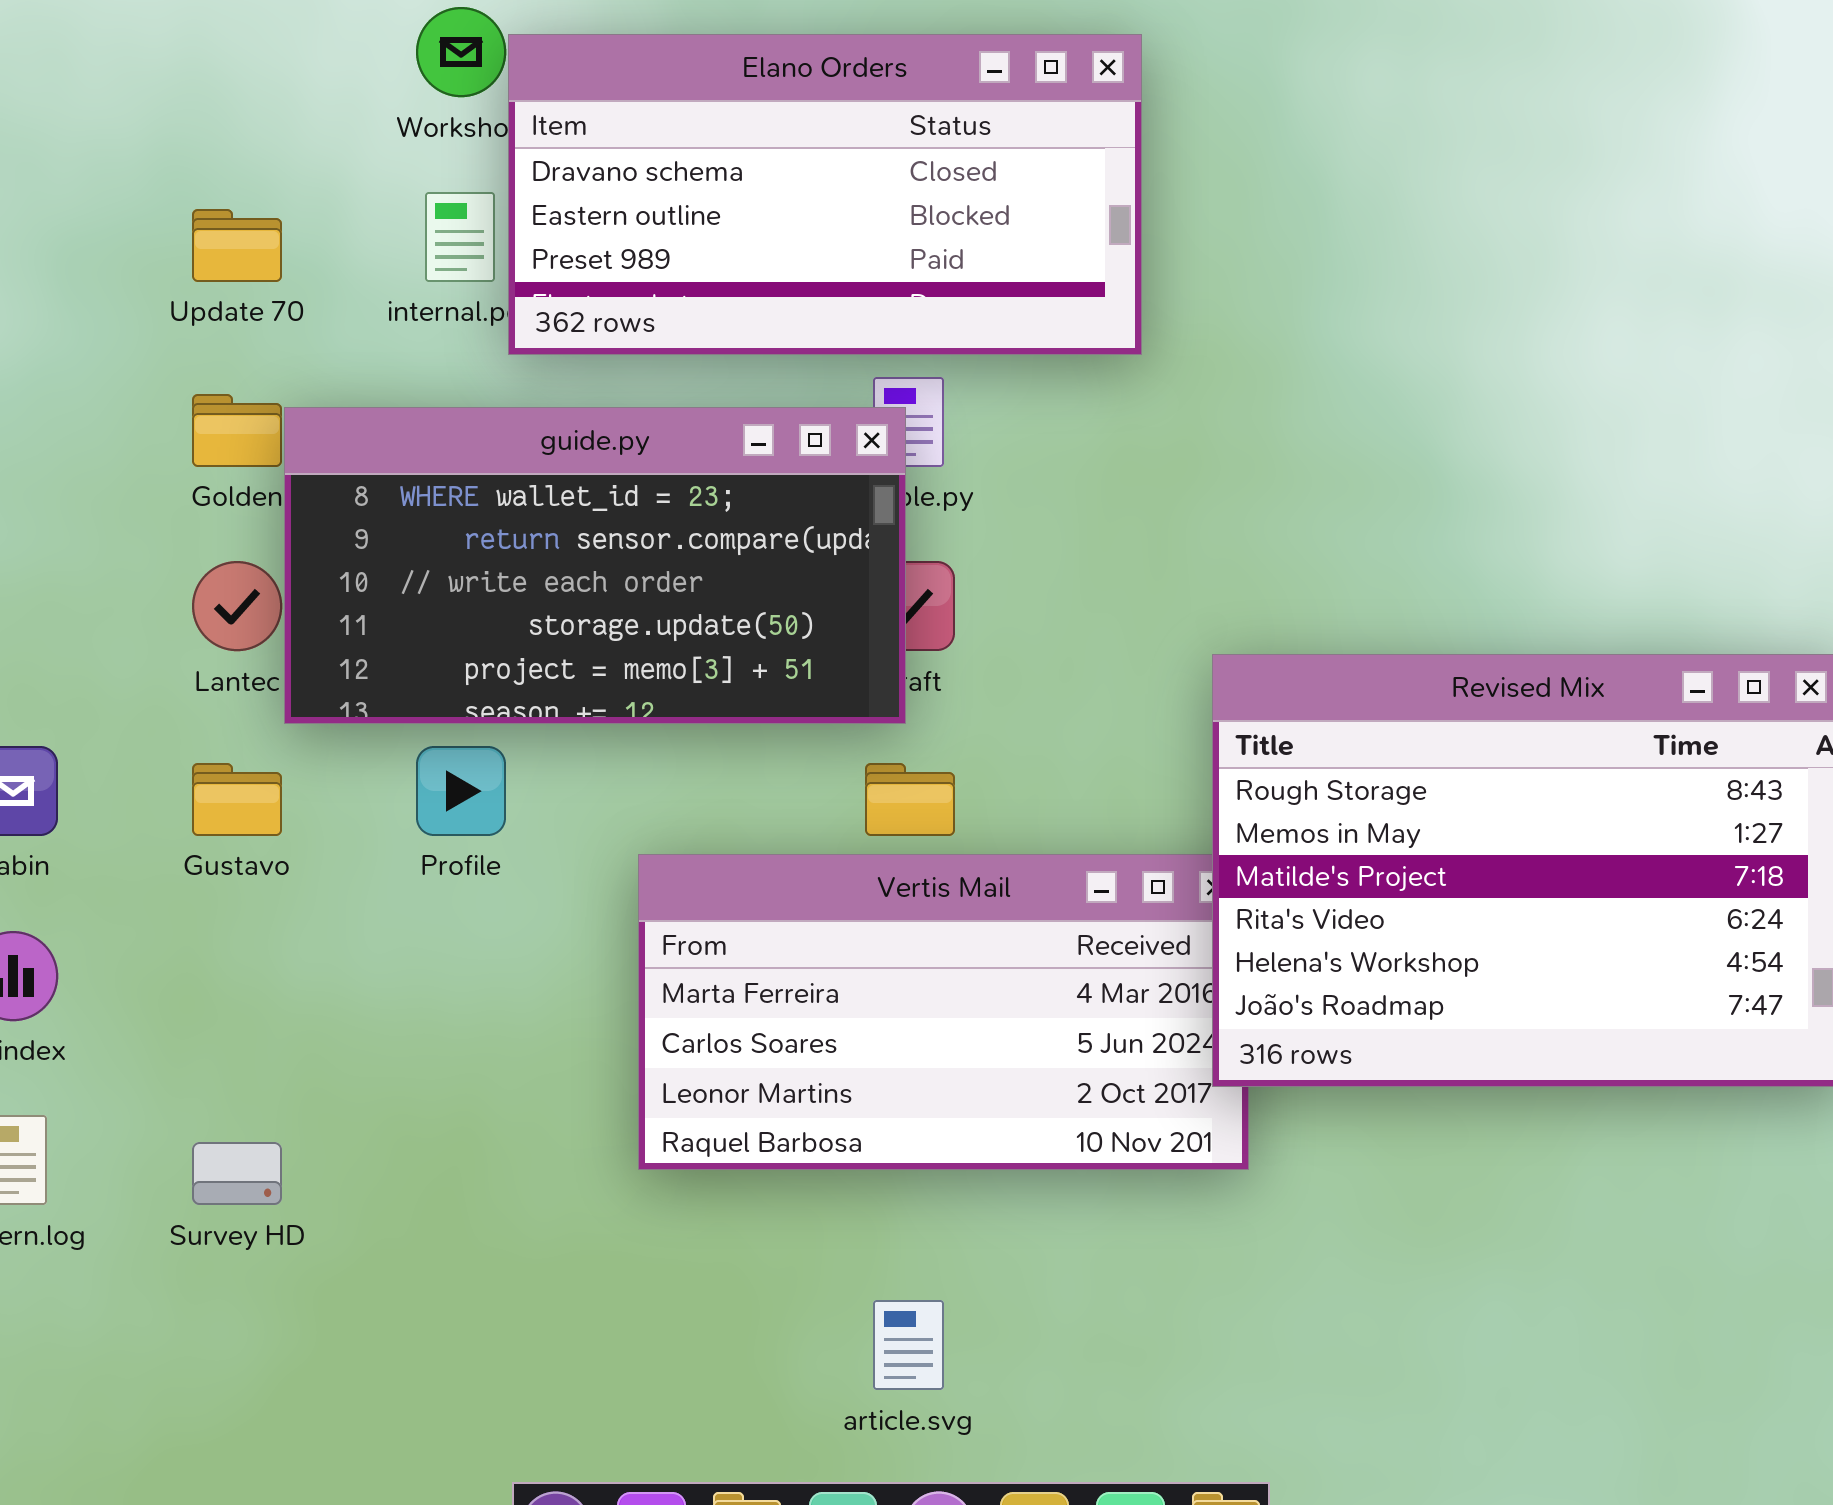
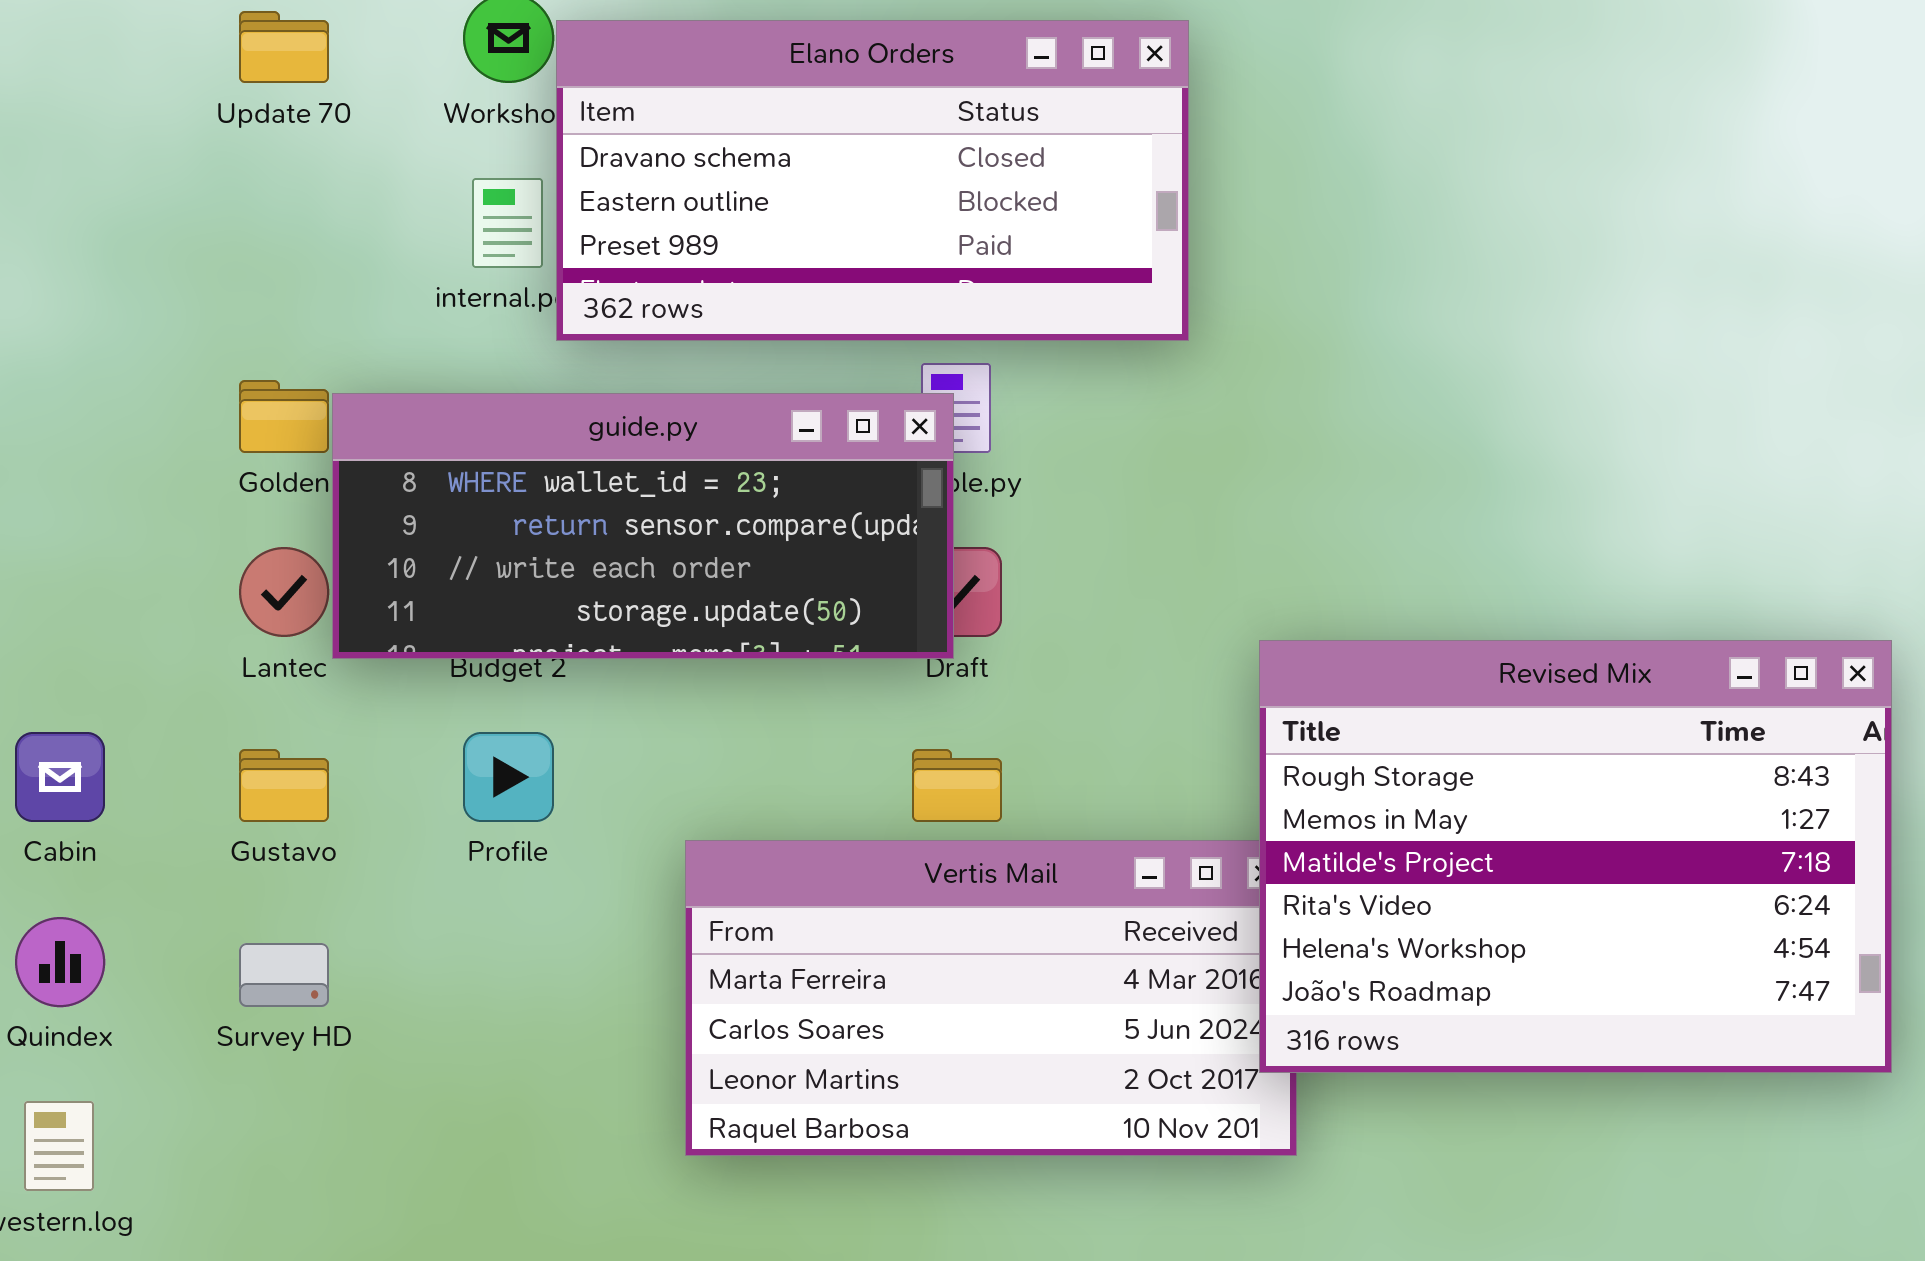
Update 70: [192,209,282,282] -> [239,11,329,83], moved
guide.py: [284,407,906,724] -> [332,393,954,659], resized
Survey HD: [192,1142,282,1205] -> [239,943,329,1007], moved

